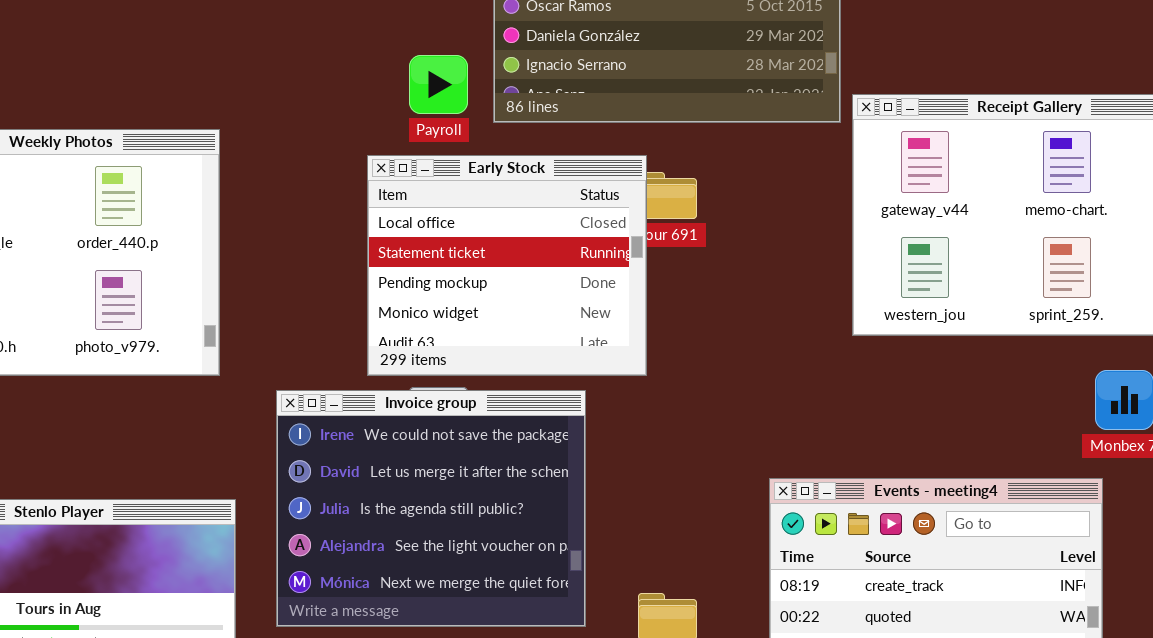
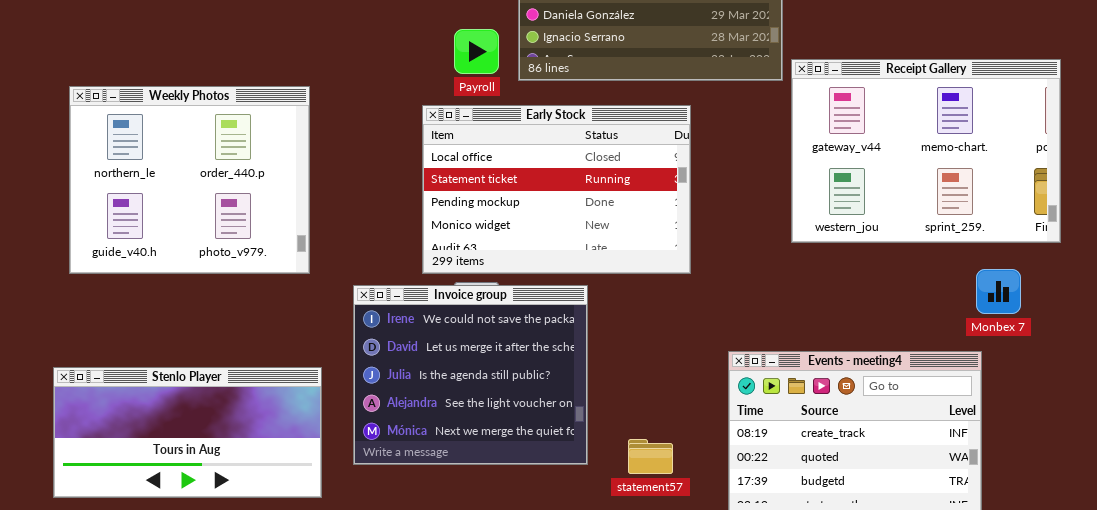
Early Stock: [367,155,647,376] -> [422,105,691,274], resized

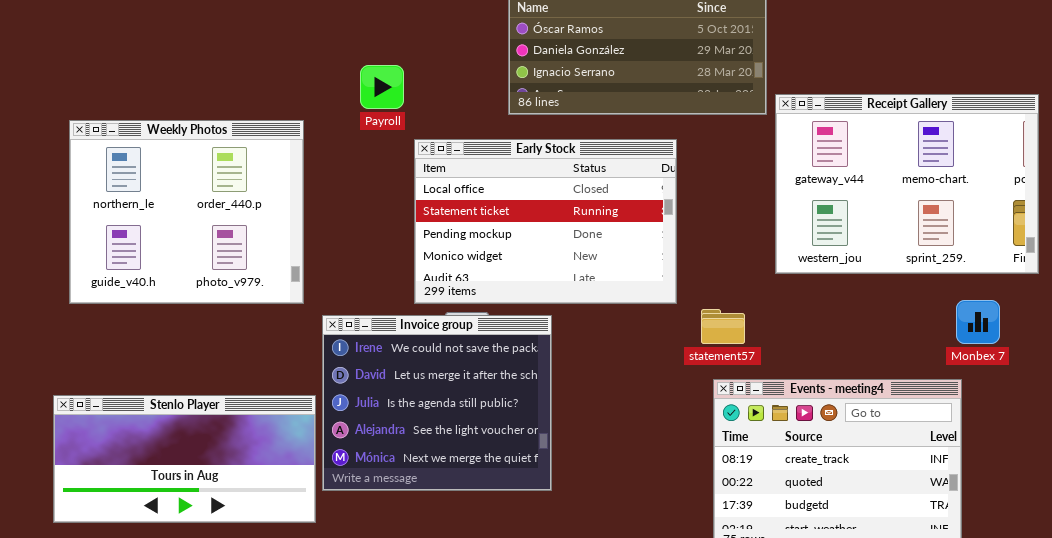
Payroll: [454,29,499,74] -> [360,65,404,109], moved
Invoice group: [353,285,588,465] -> [322,315,552,491], moved
statement57: [628,439,673,474] -> [701,309,745,344], moved

